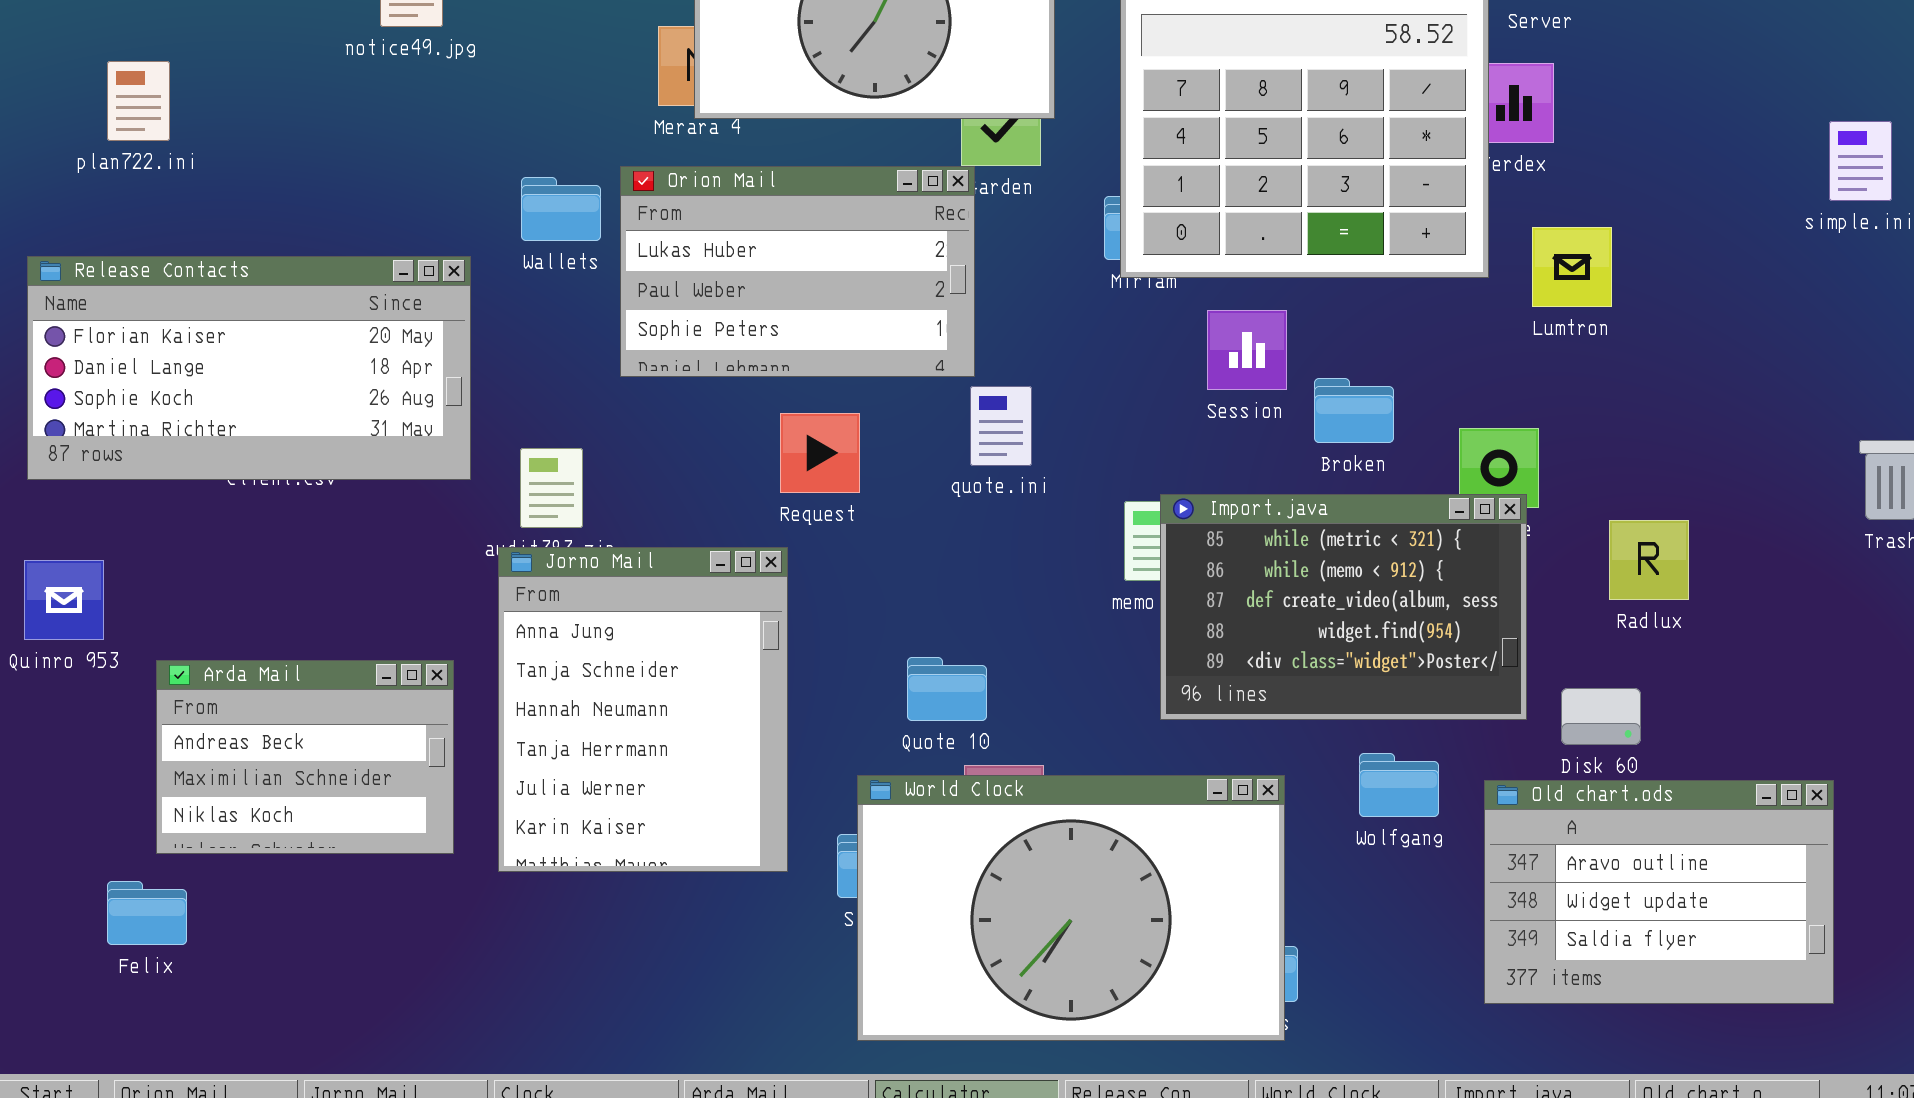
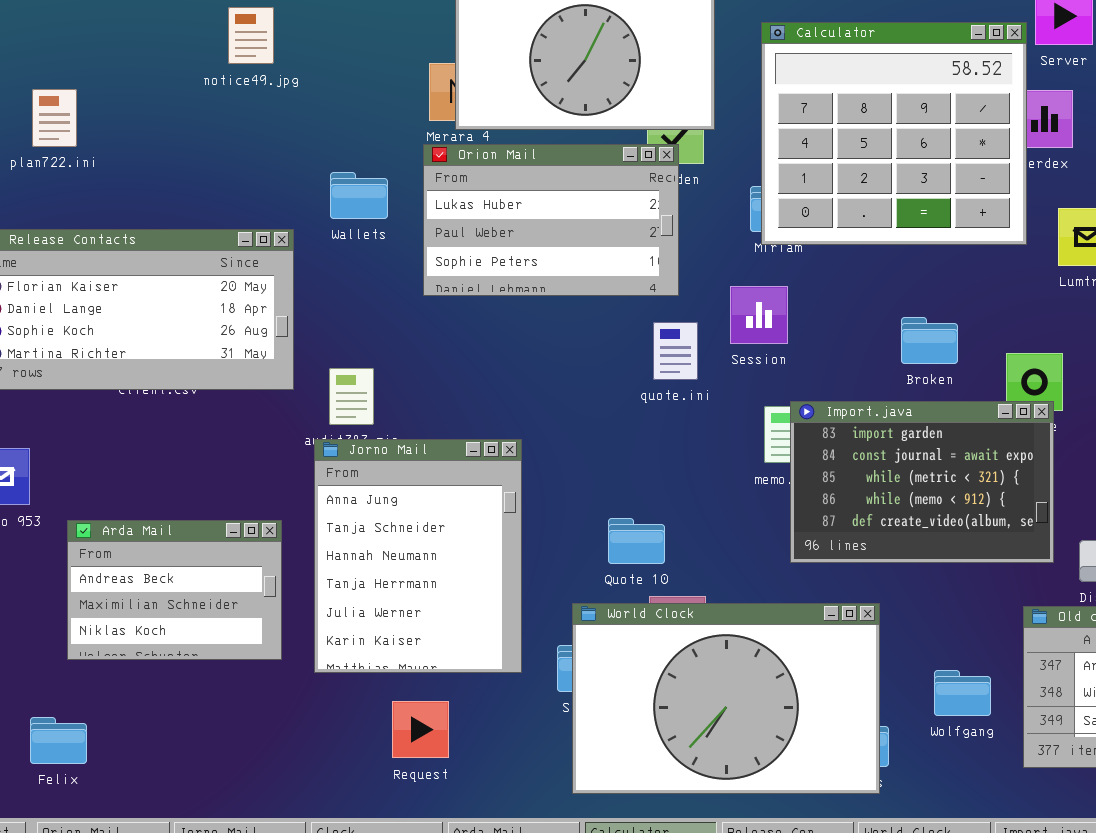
Orion Mail: [620,166,975,377] -> [423,144,679,296], moved
Session: [1207,310,1287,390] -> [730,286,788,344], moved
Request: [780,413,860,493] -> [392,701,449,758], moved
Import.java: [1160,494,1527,720] -> [790,401,1054,563], scrolled up 2 rows
Wolfgang: [1359,753,1439,817] -> [934,670,991,716], moved
Felix: [107,881,187,945] -> [30,717,87,764], moved

